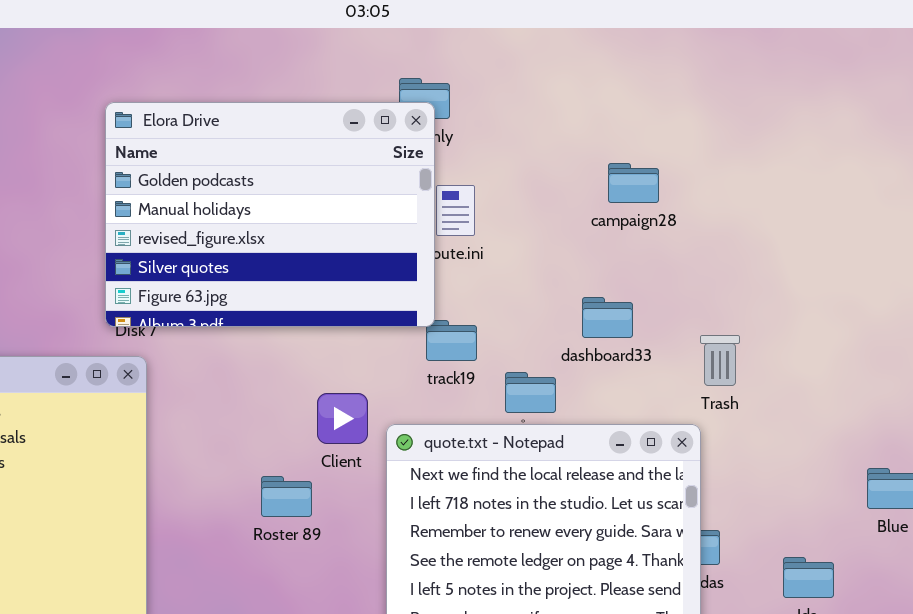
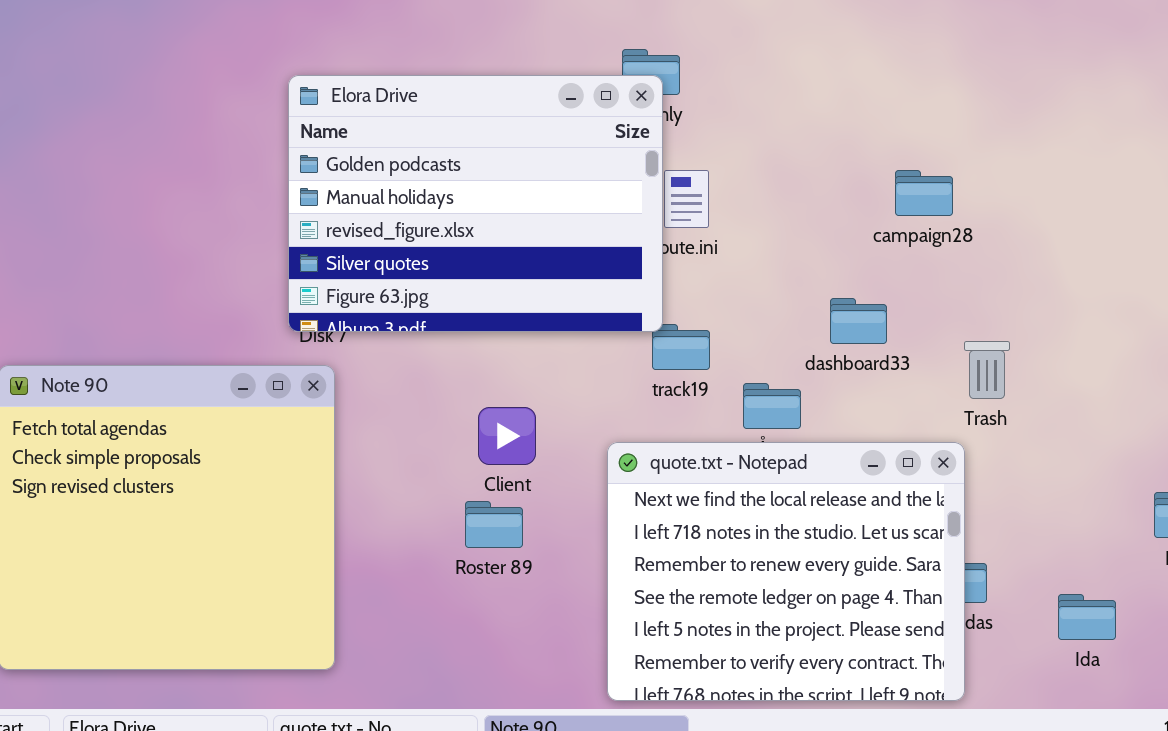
campaign28: [608,163,659,203] -> [895,170,953,216], moved
Client: [317,393,368,444] -> [478,407,536,465], moved

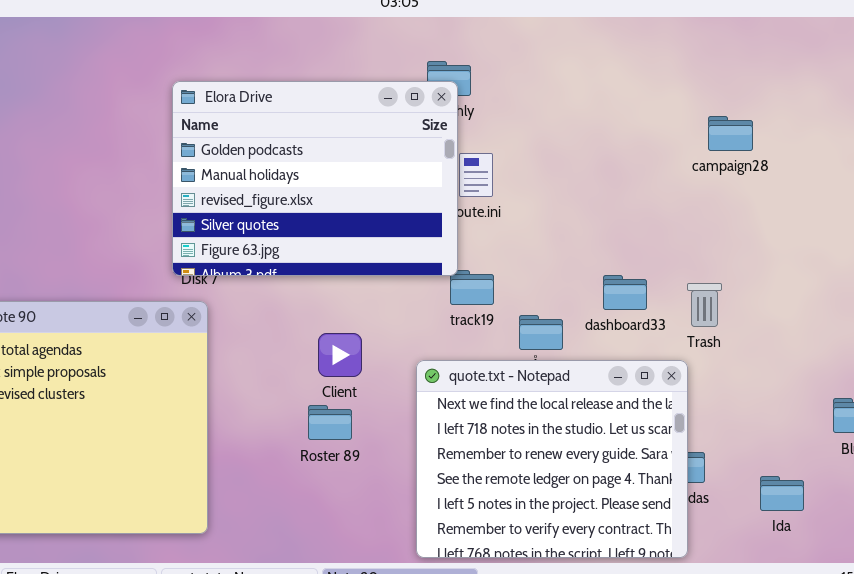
campaign28: [895,170,953,216] -> [708,116,753,151], moved
dashboard33: [830,298,887,344] -> [603,275,647,310], moved

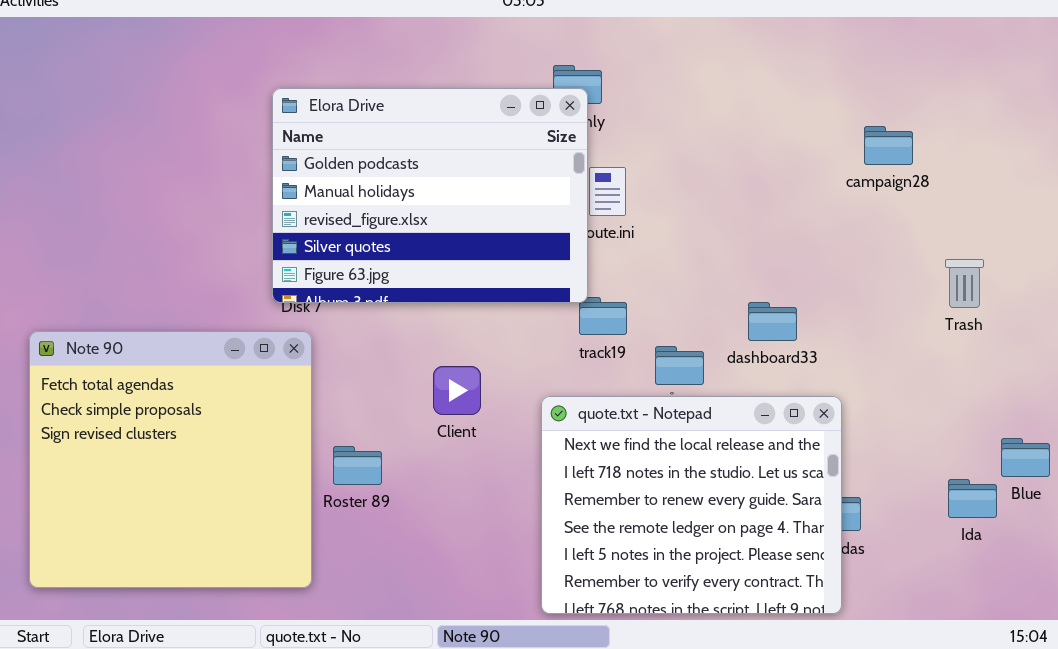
Trash: [687,283,722,327] -> [945,259,984,308], moved
Roster 89: [308,405,352,440] -> [333,446,382,485], moved
Ida: [760,476,804,511] -> [948,479,997,518], moved

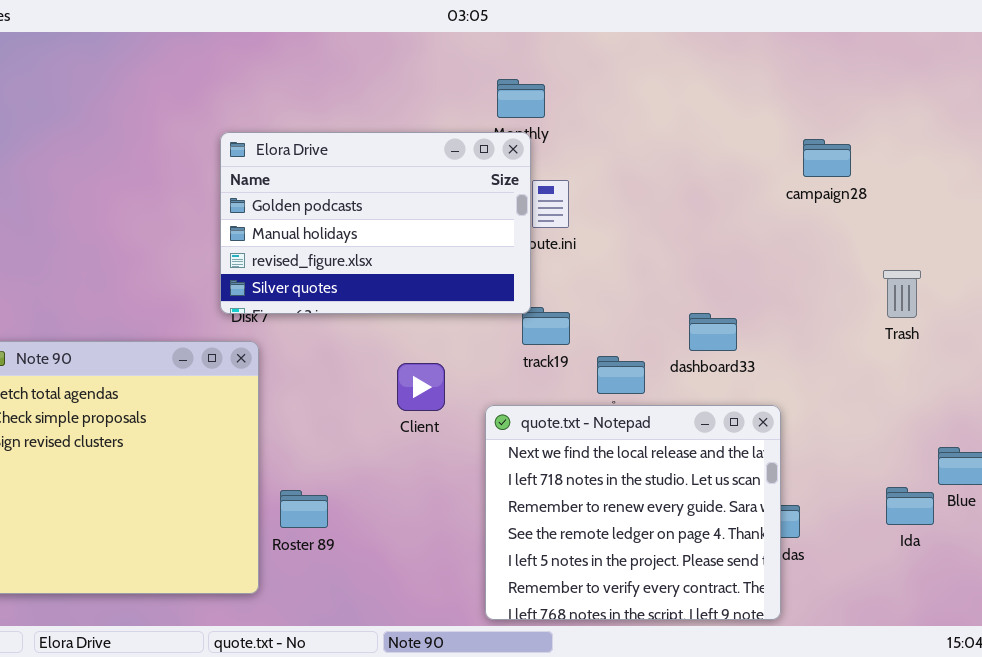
Elora Drive: [272,88,588,303] -> [220,132,531,314], resized
Client: [433,366,481,415] -> [397,363,445,411], moved
Roster 89: [333,446,382,485] -> [280,490,328,528], moved

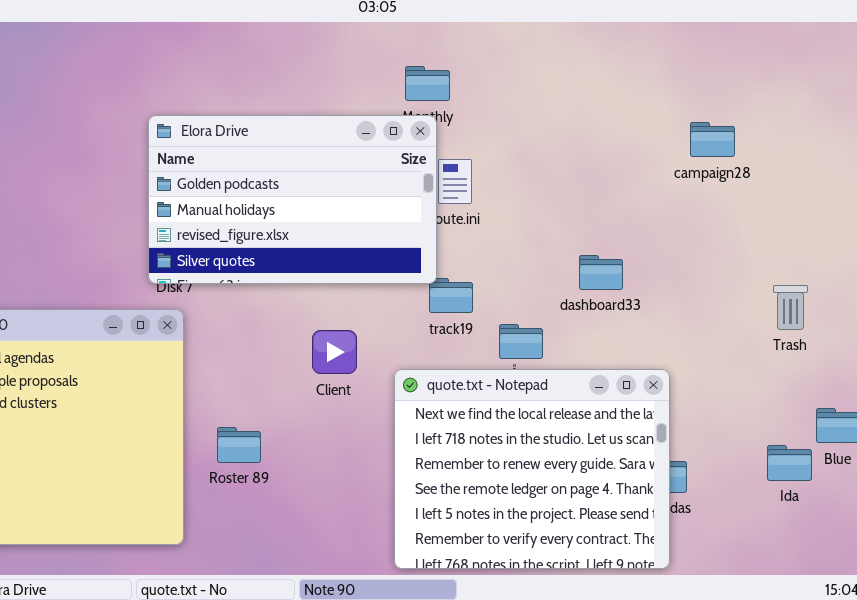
Trash: [883,270,921,318] -> [773,285,808,330], moved
dashboard33: [689,313,737,351] -> [579,255,623,290], moved
Roster 89: [280,490,328,528] -> [217,427,261,463], moved

